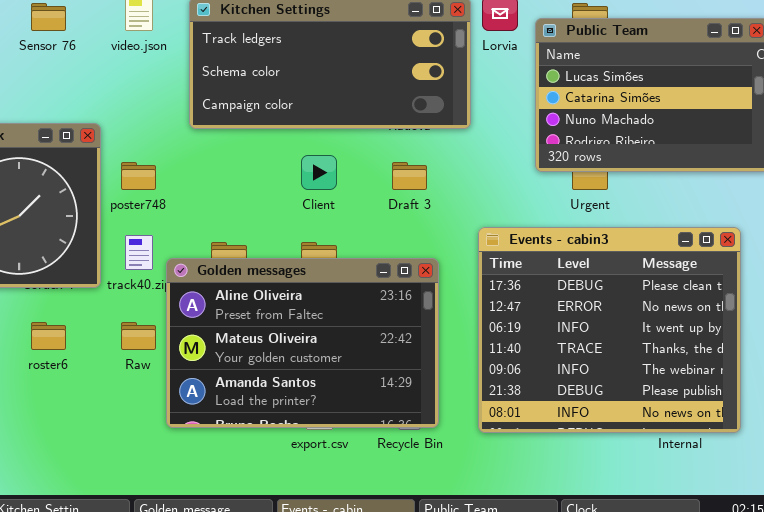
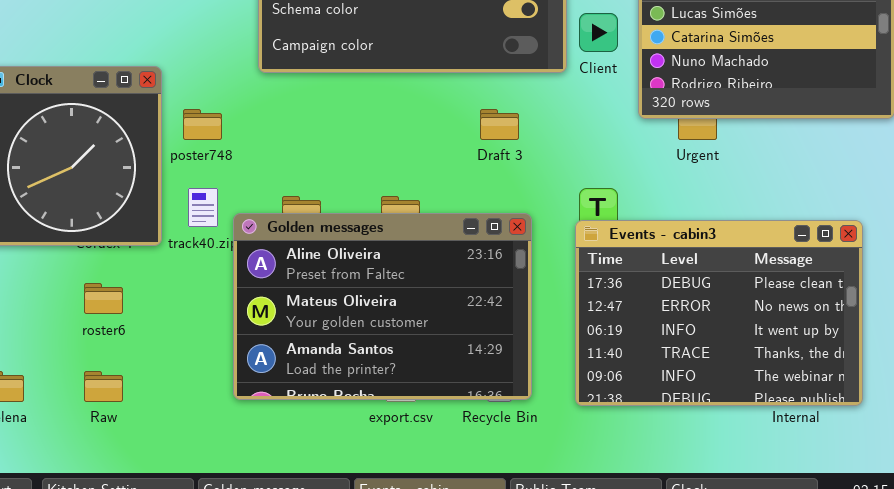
Client: [301,155,337,190] -> [579,13,618,52], moved
Events - cabin3: [478,227,741,433] -> [575,220,863,406], resized
Raw: [121,322,156,350] -> [84,371,123,402], moved

